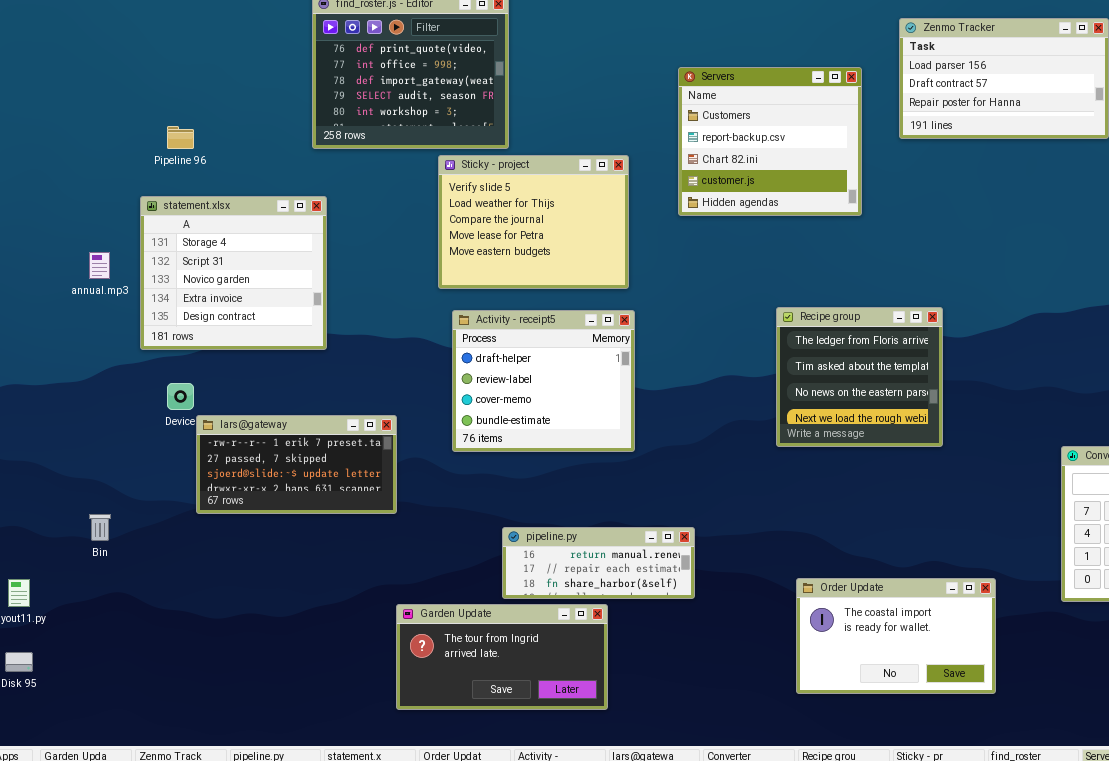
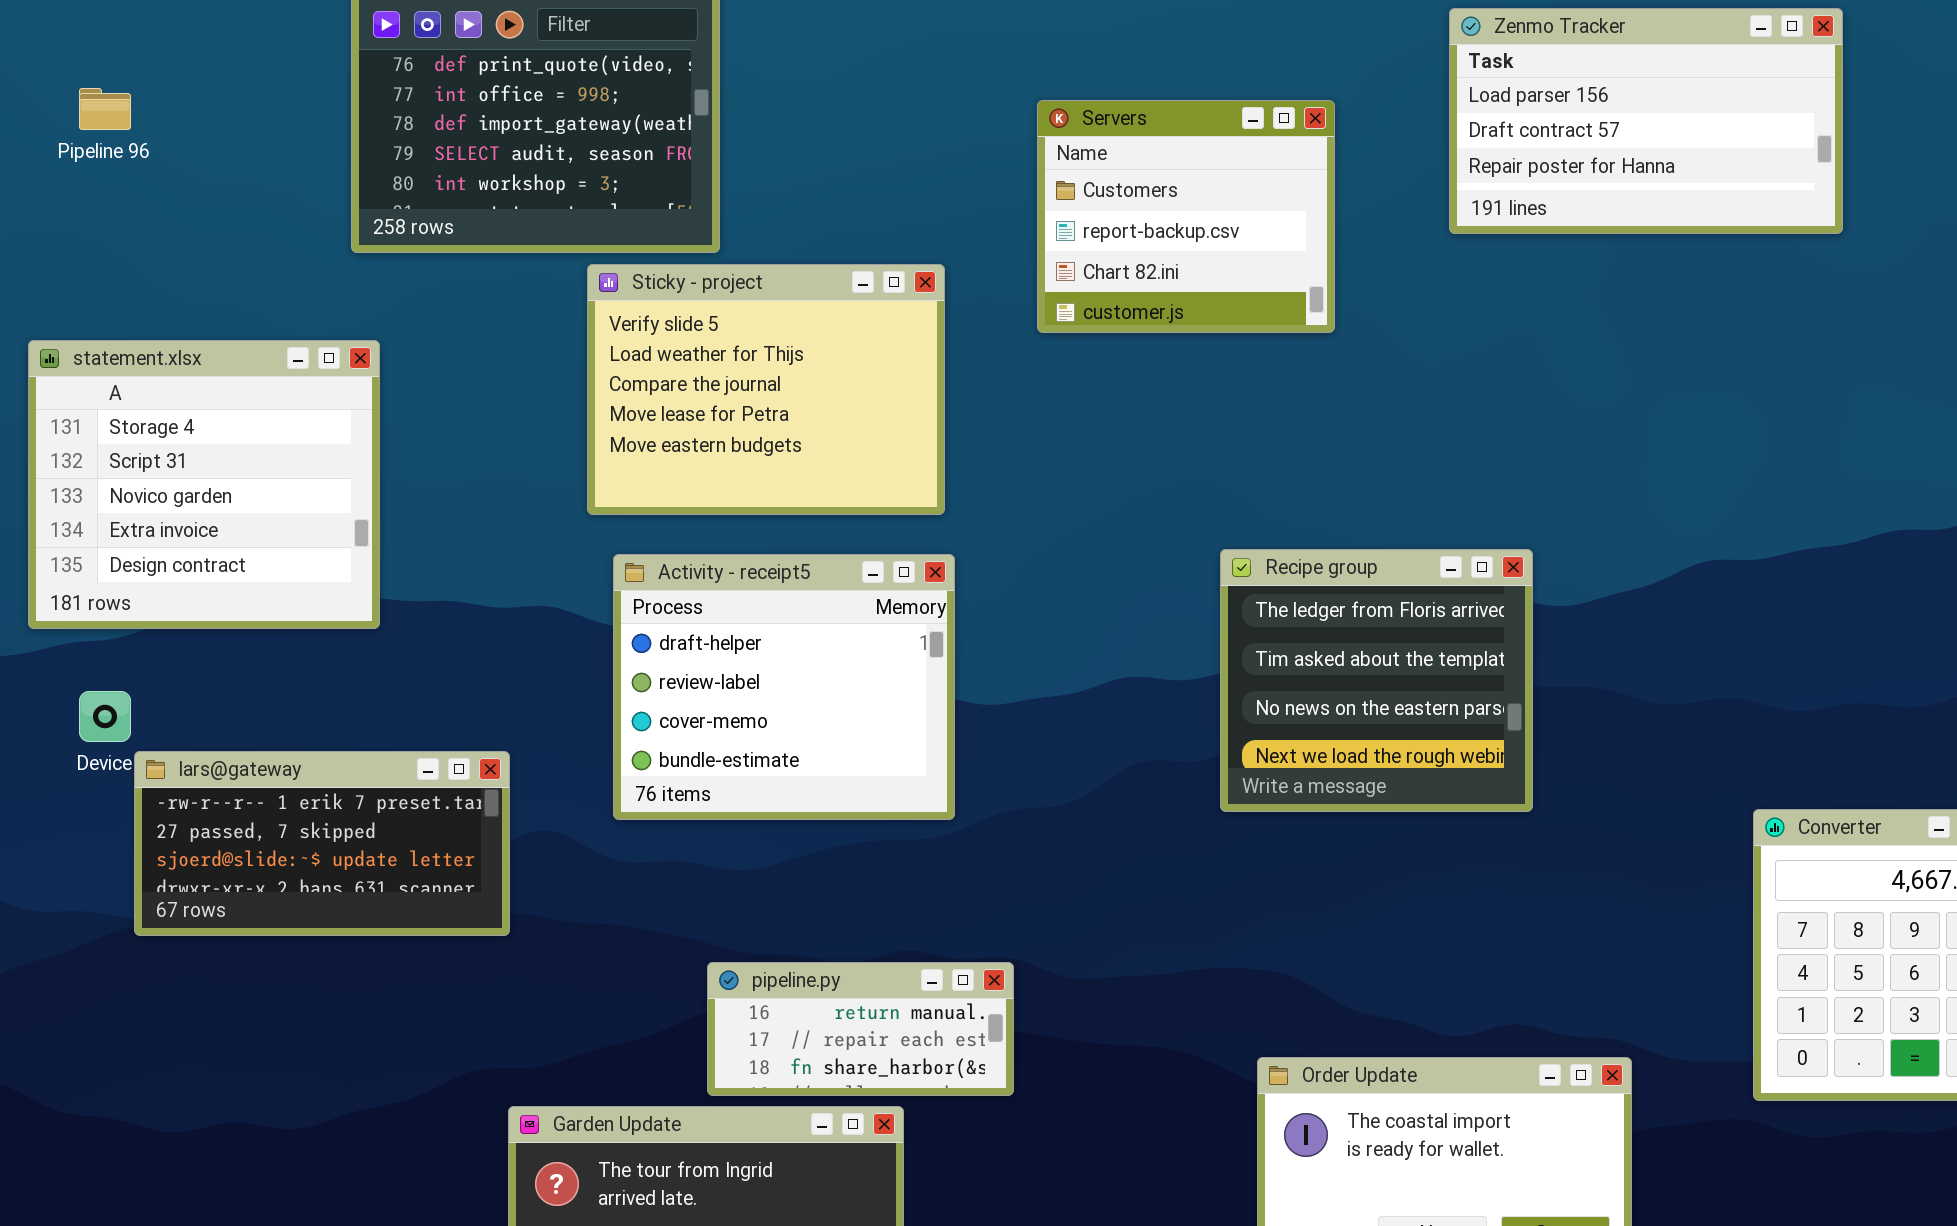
Servers: [678,67,862,216] -> [1037,100,1335,333], resized
Pipeline 96: [167,126,194,149] -> [79,88,131,130], moved
pipeline.py: [502,527,695,599] -> [707,962,1014,1096], resized

